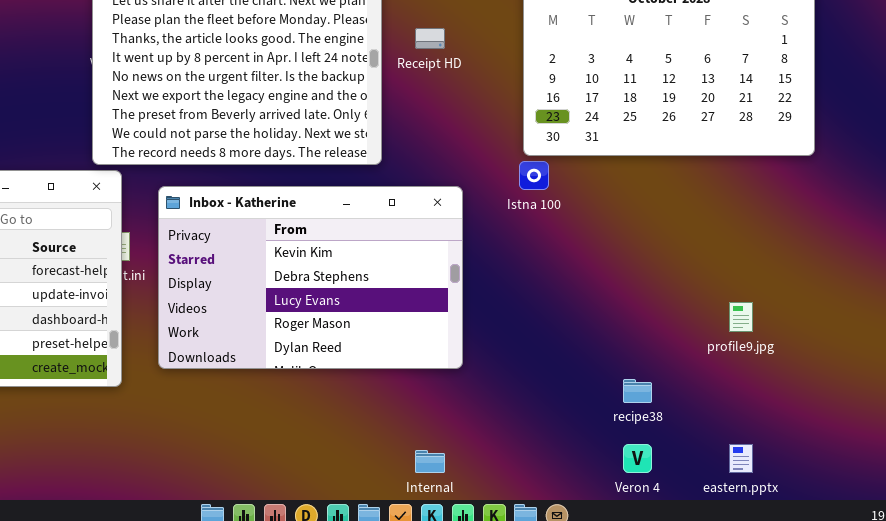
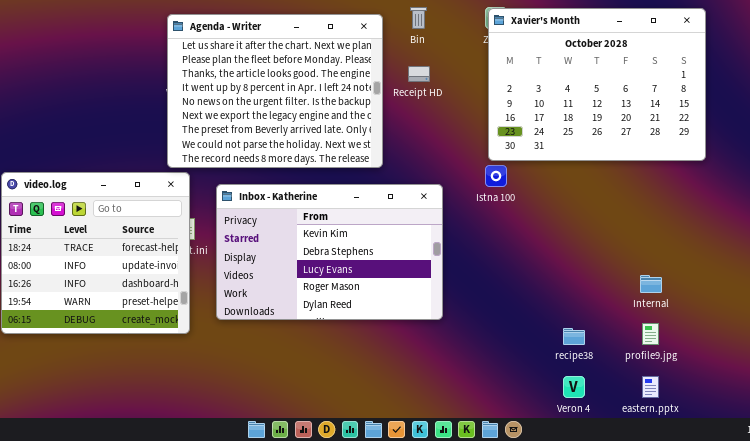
profile9.jpg: [729,302,753,332] -> [642,323,659,345], moved
Internal: [415,450,445,473] -> [640,275,662,293], moved

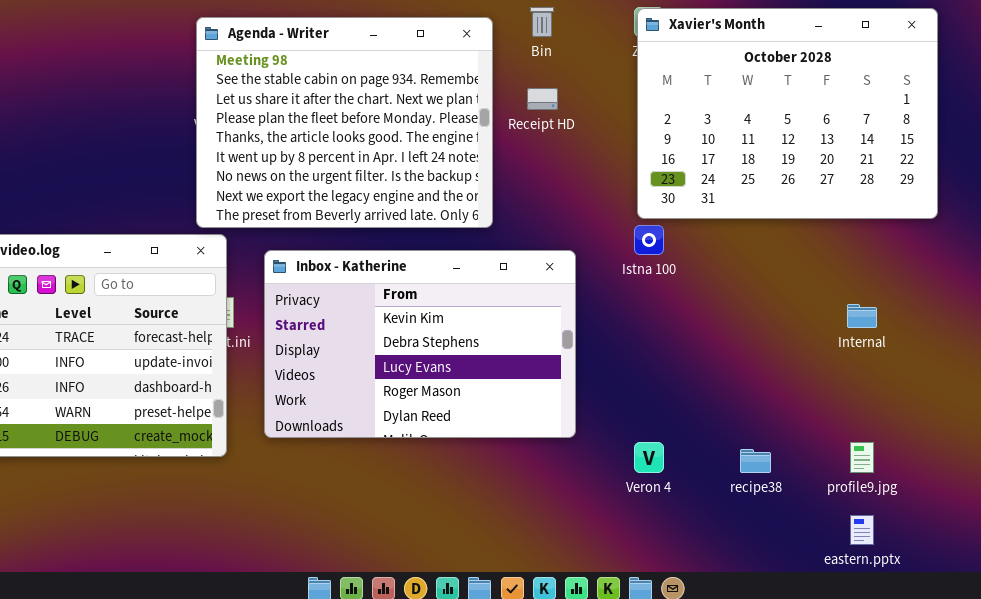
Agenda - Writer: [167,14,383,168] -> [196,17,493,228], scrolled up 2 rows
Internal: [640,275,662,293] -> [847,304,877,328], moved
Veron 4: [563,376,585,398] -> [634,442,664,473], moved

